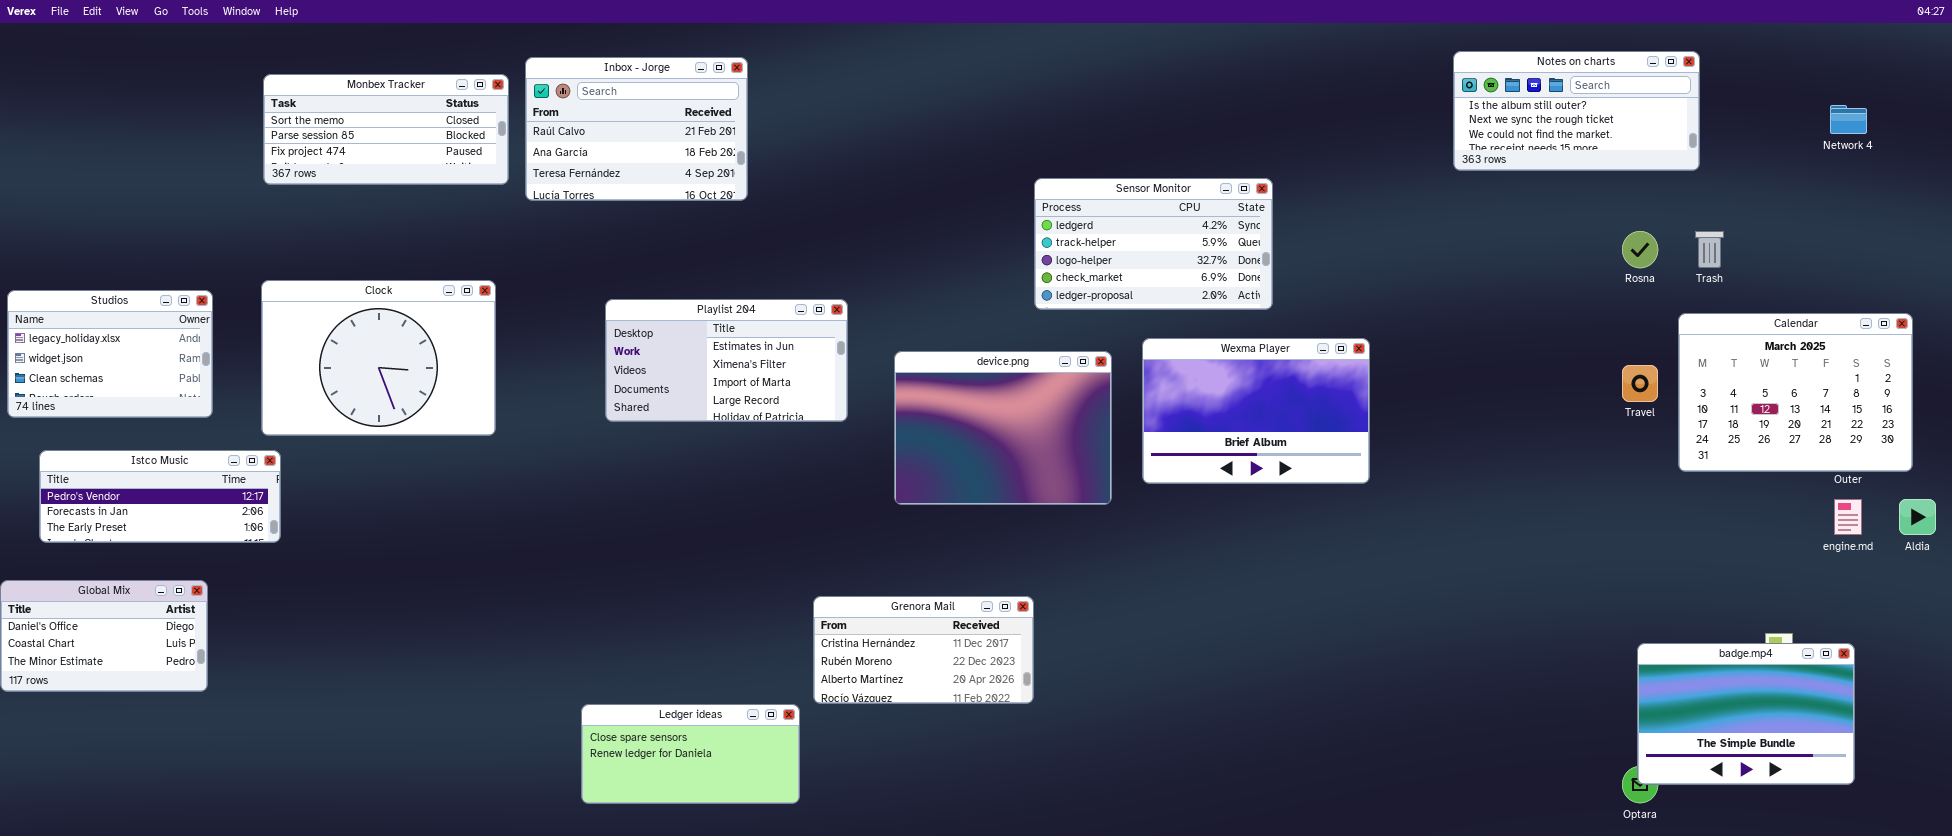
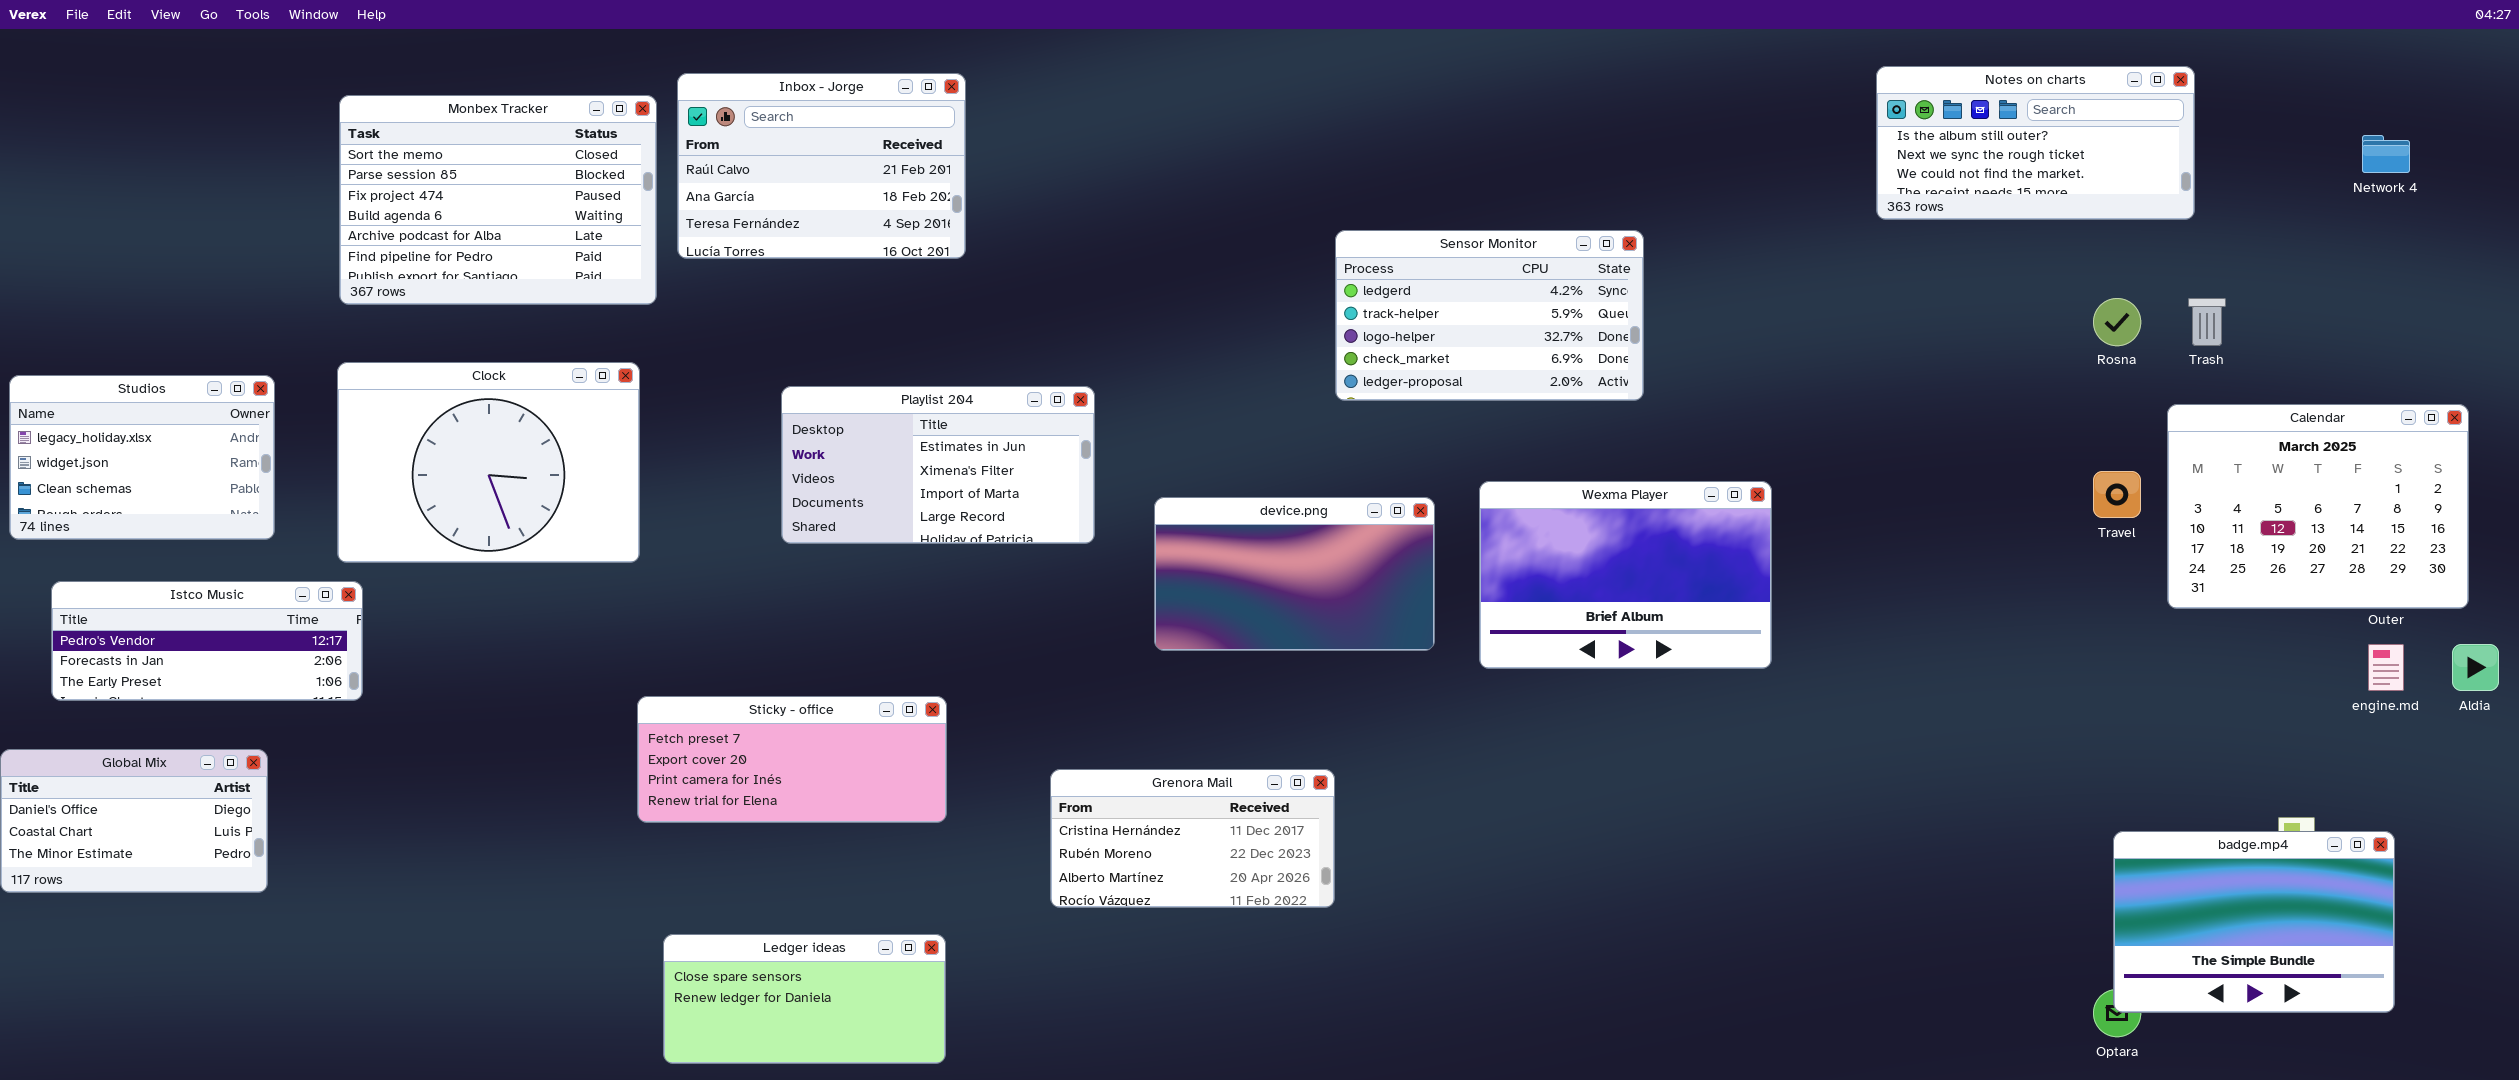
Monbex Tracker: [263,74,509,185] -> [339,95,657,305], resized
Wexma Player: [1142,338,1370,484] -> [1479,481,1772,669], moved
device.png: [894,351,1112,505] -> [1154,497,1435,651], resized
Sticky - office: none -> [637,696,947,823], opened
Ledger ideas: [581,704,800,804] -> [663,934,946,1064], moved

